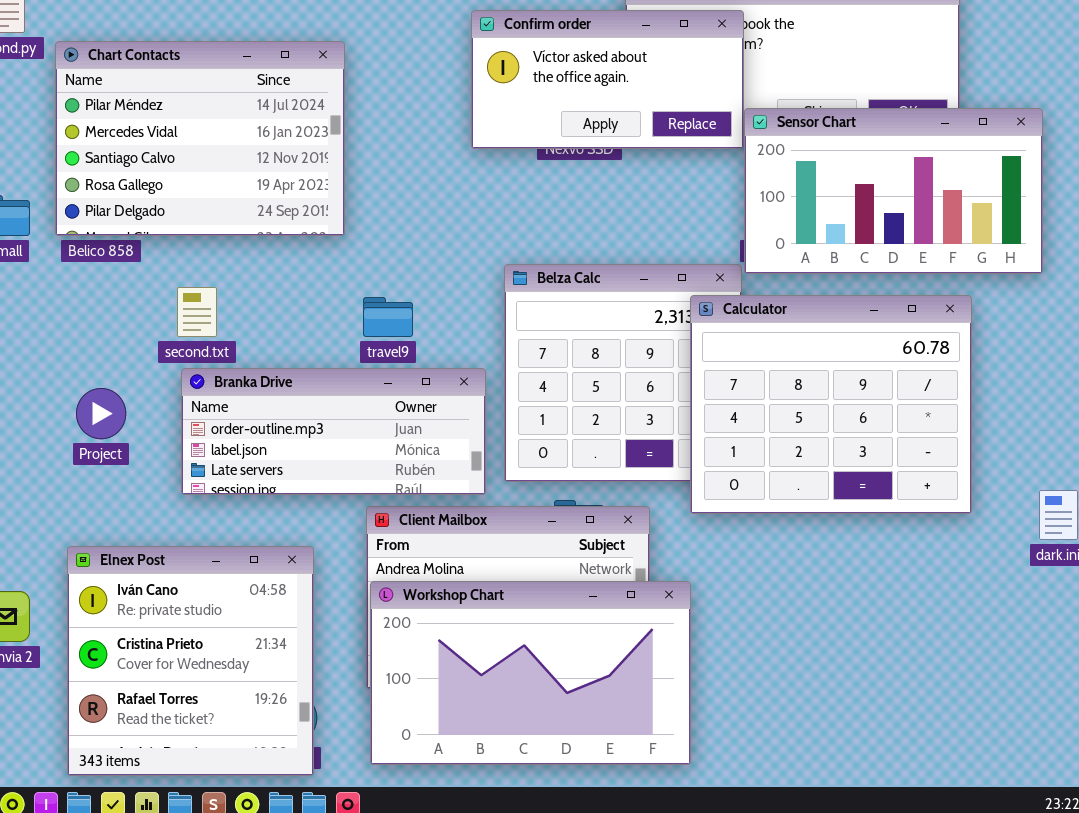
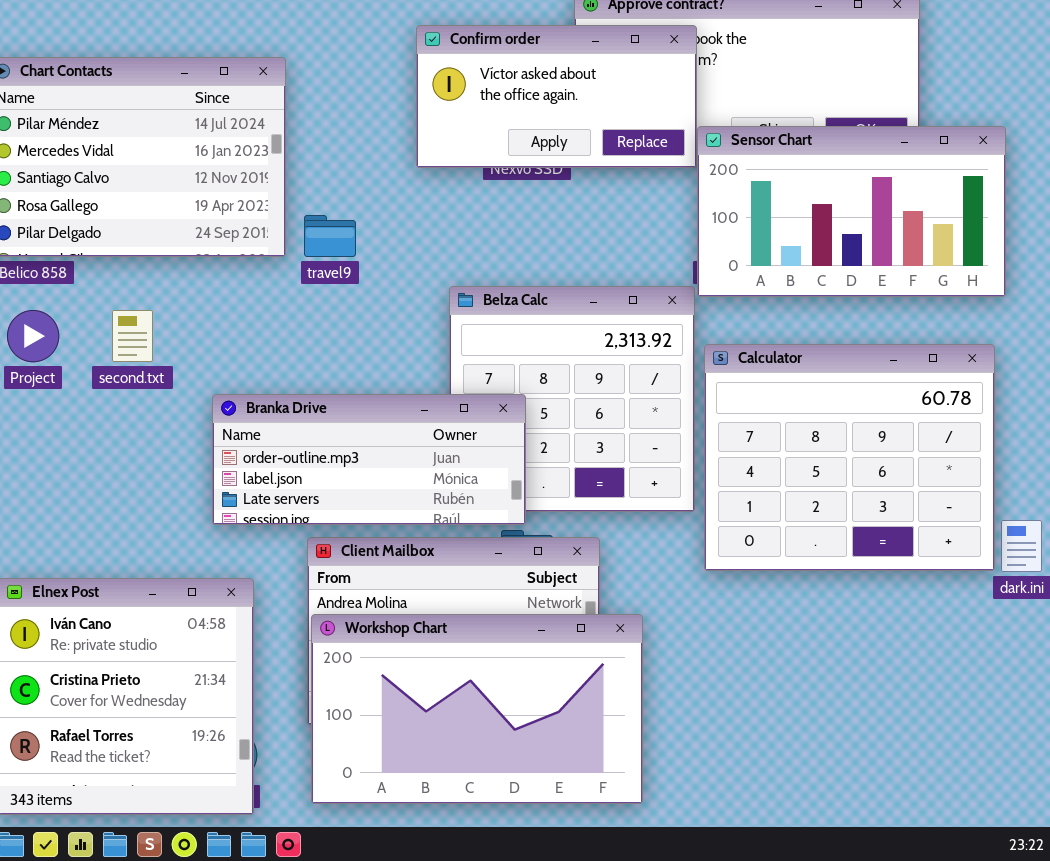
Calculator: [690,295,972,514] -> [704,344,995,571], moved
travel9: [363,297,413,337] -> [304,215,356,257], moved
Branka Drive: [181,368,486,495] -> [212,394,526,525], moved
Project: [76,388,126,439] -> [7,310,59,362], moved

